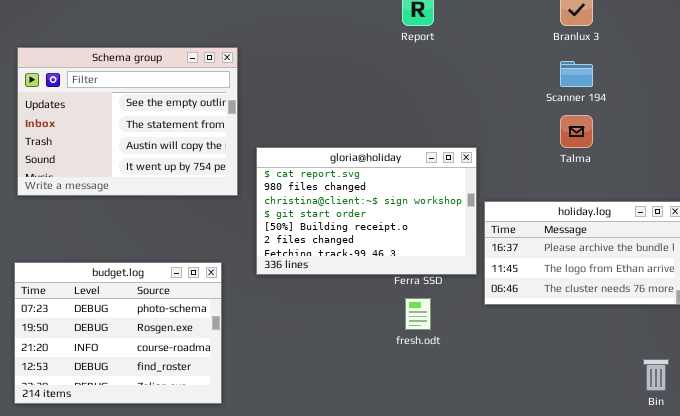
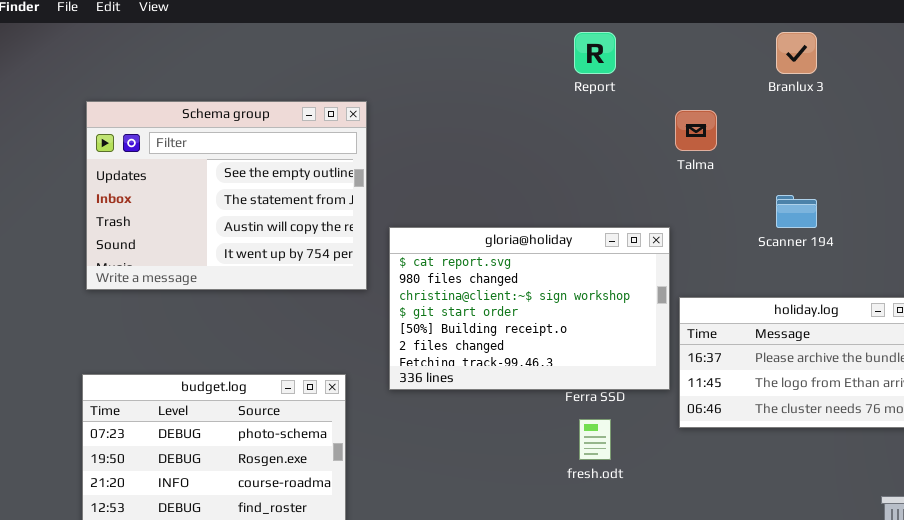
Scanner 194: [560,61,593,87] -> [776,195,817,228], moved
Talma: [560,115,593,148] -> [675,110,717,151], moved

